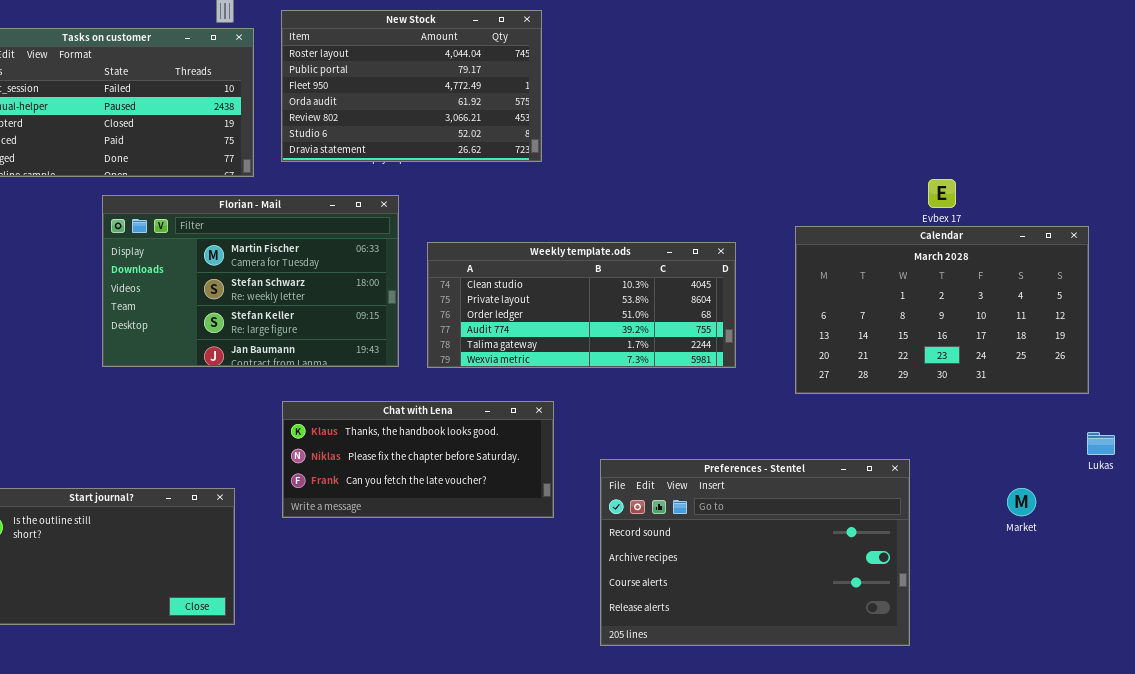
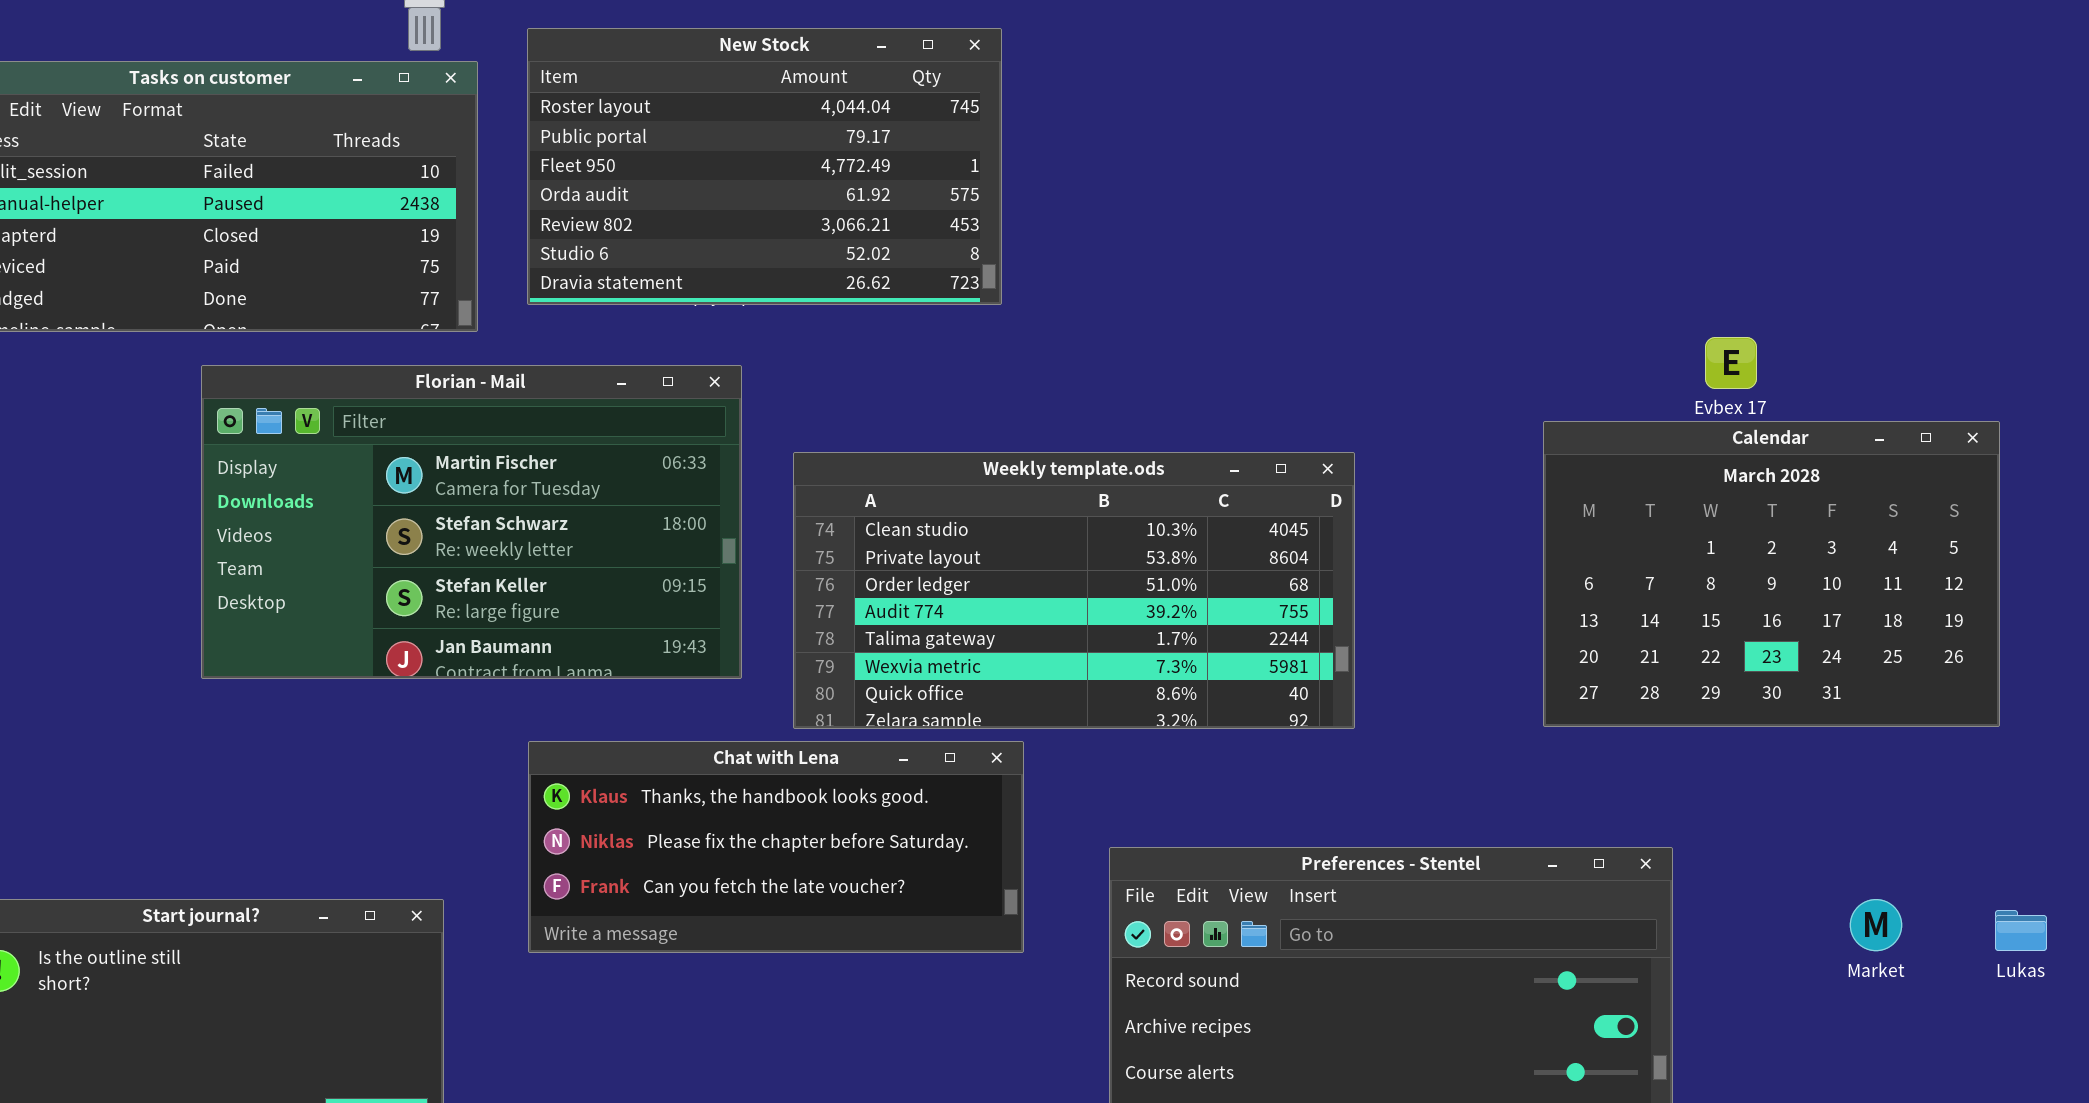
Calendar: [795,226,1089,394] -> [1543,421,2000,727], resized
Weekly template.ods: [427,242,736,368] -> [793,452,1355,729], resized
Lukas: [1087,432,1115,455] -> [1995,910,2047,951], moved

